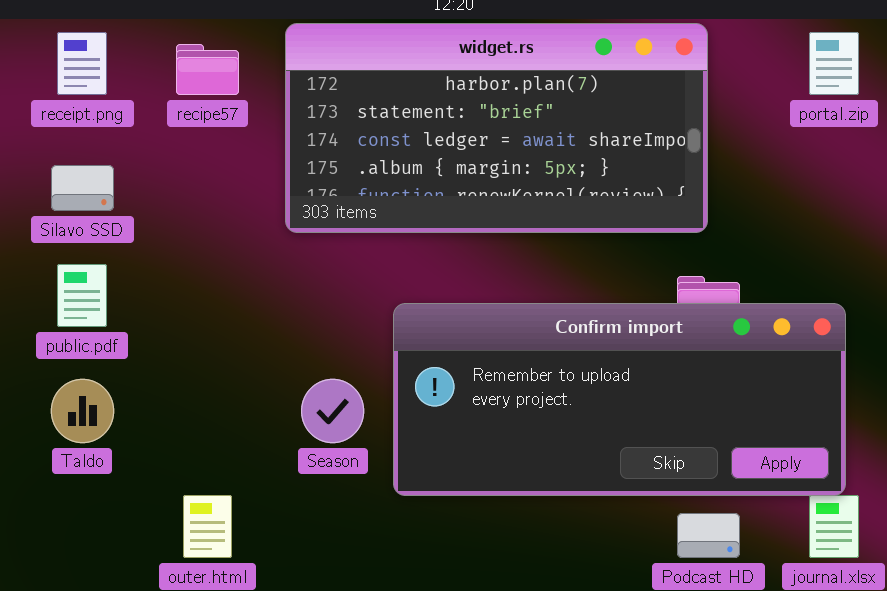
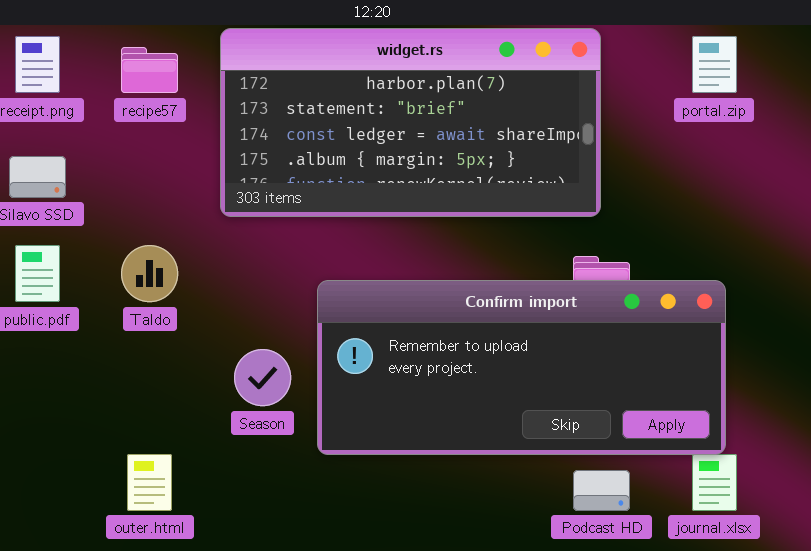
Taldo: [51,379,114,443] -> [121,245,178,302], moved

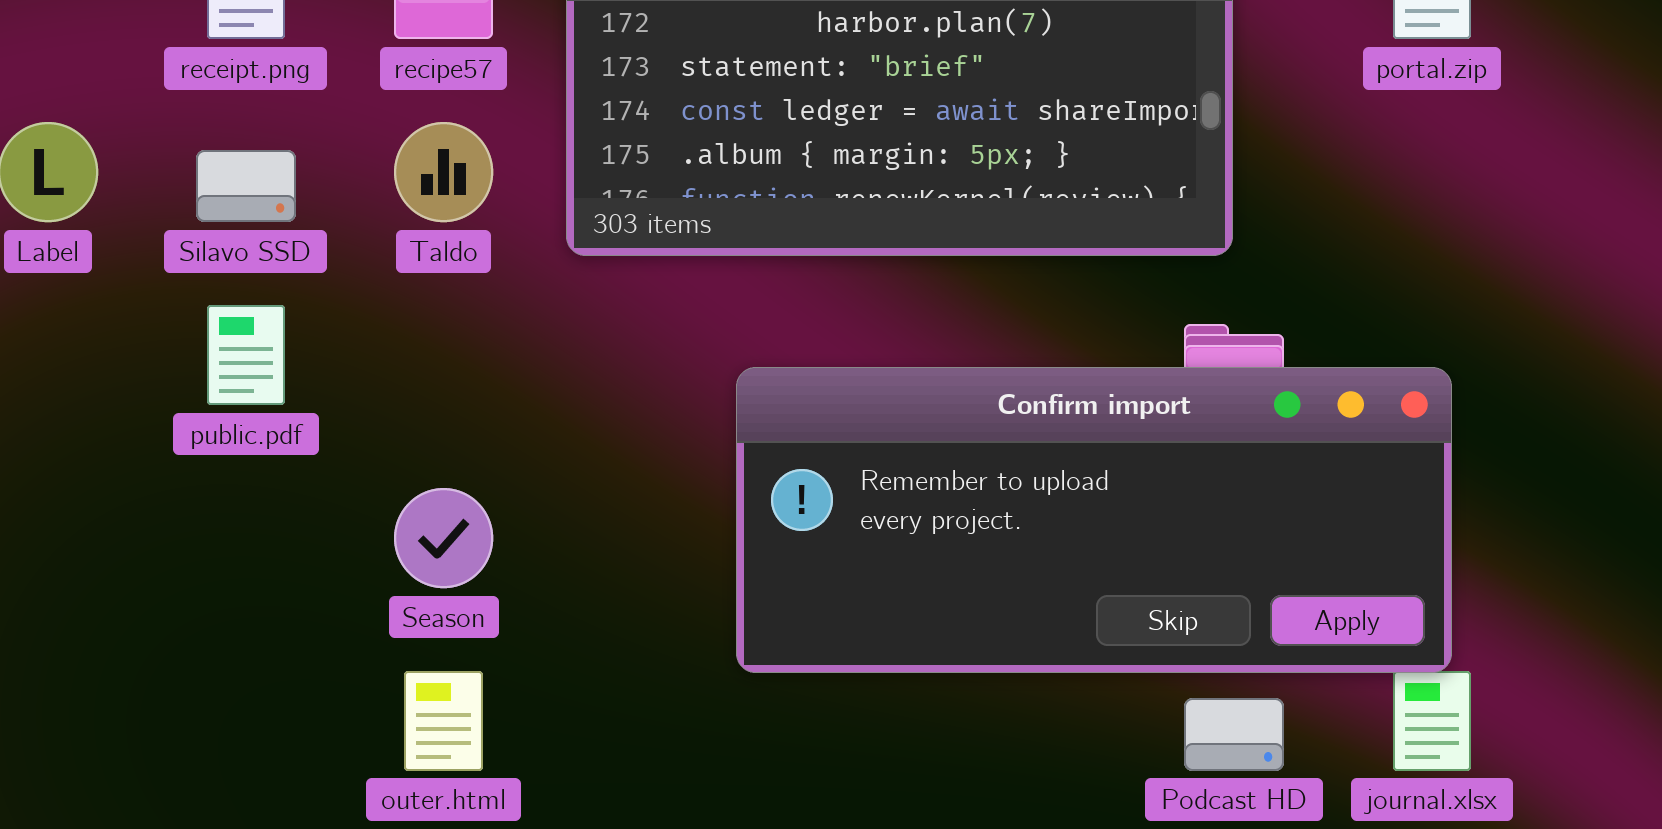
Taldo: [121,245,178,302] -> [394,122,493,222], moved
Season: [234,349,291,406] -> [394,488,493,588], moved

